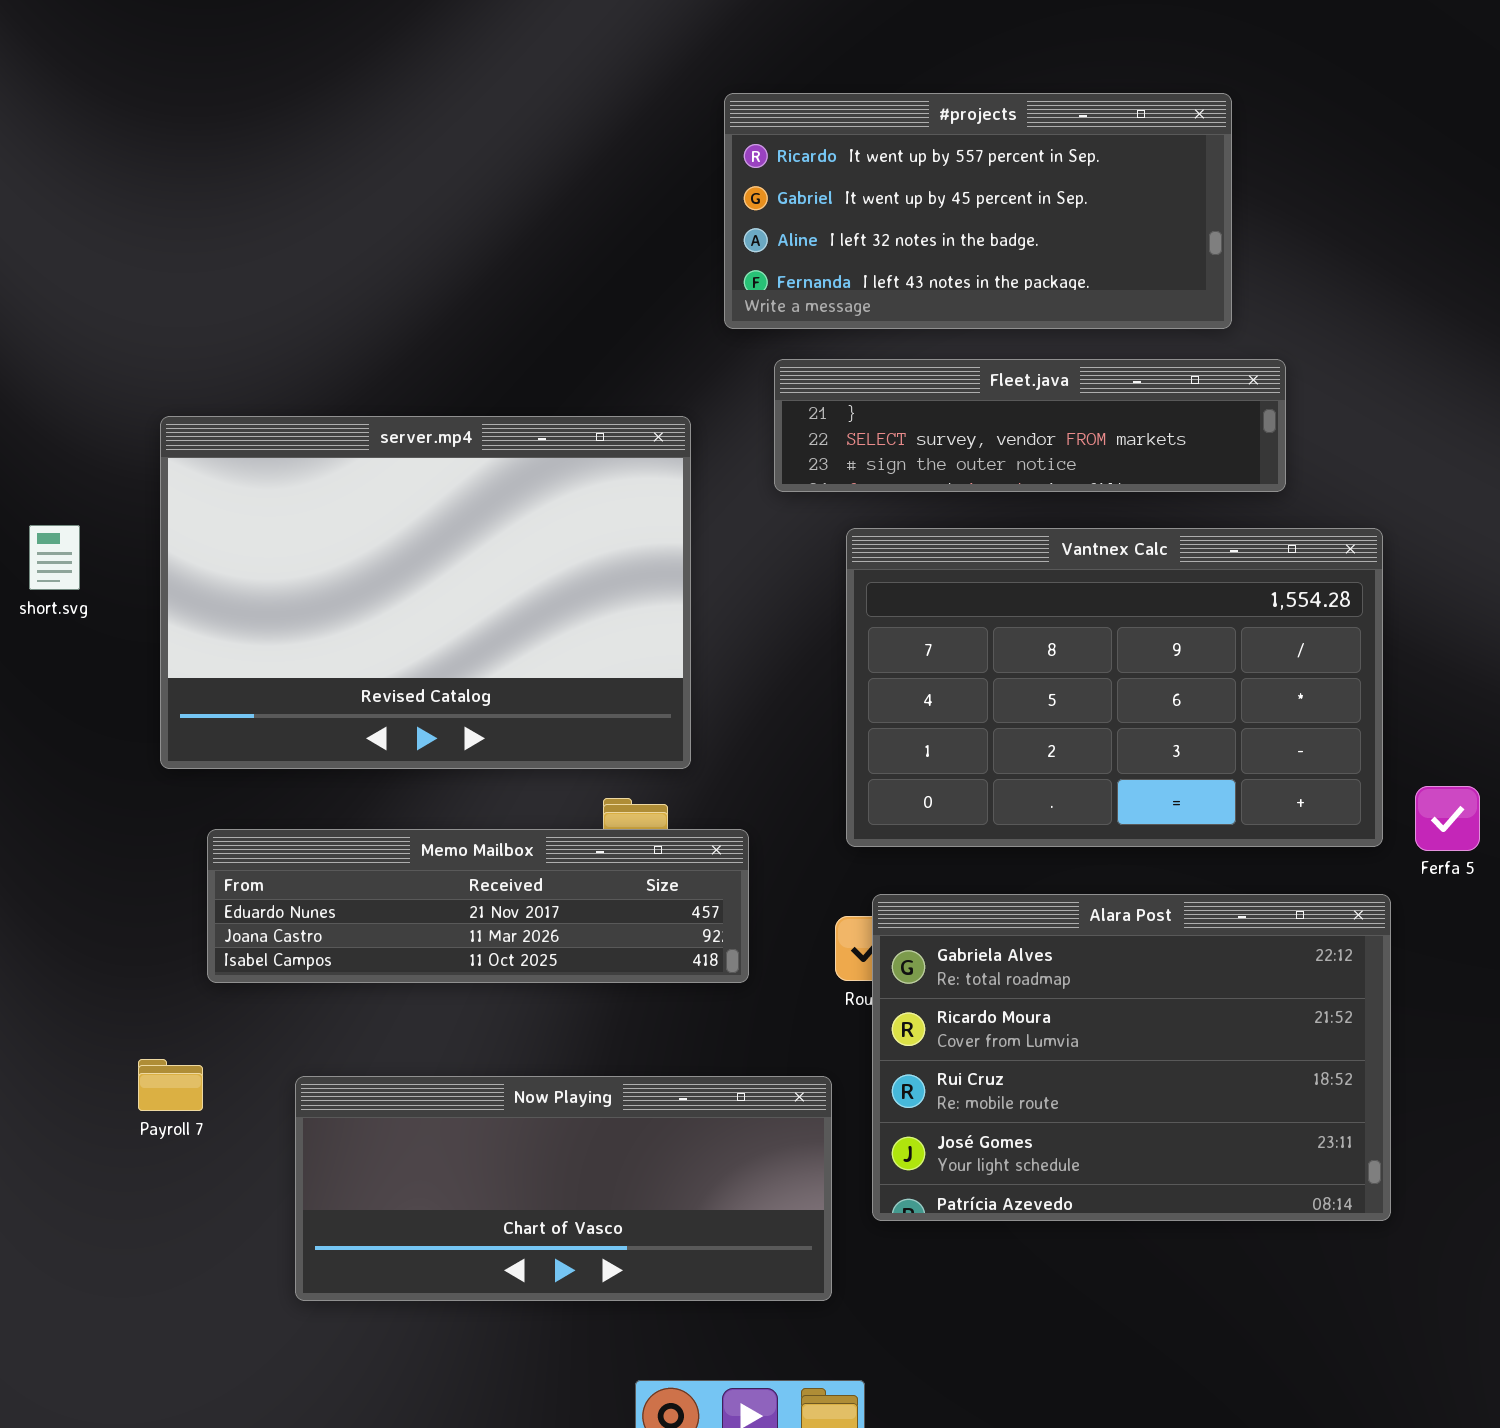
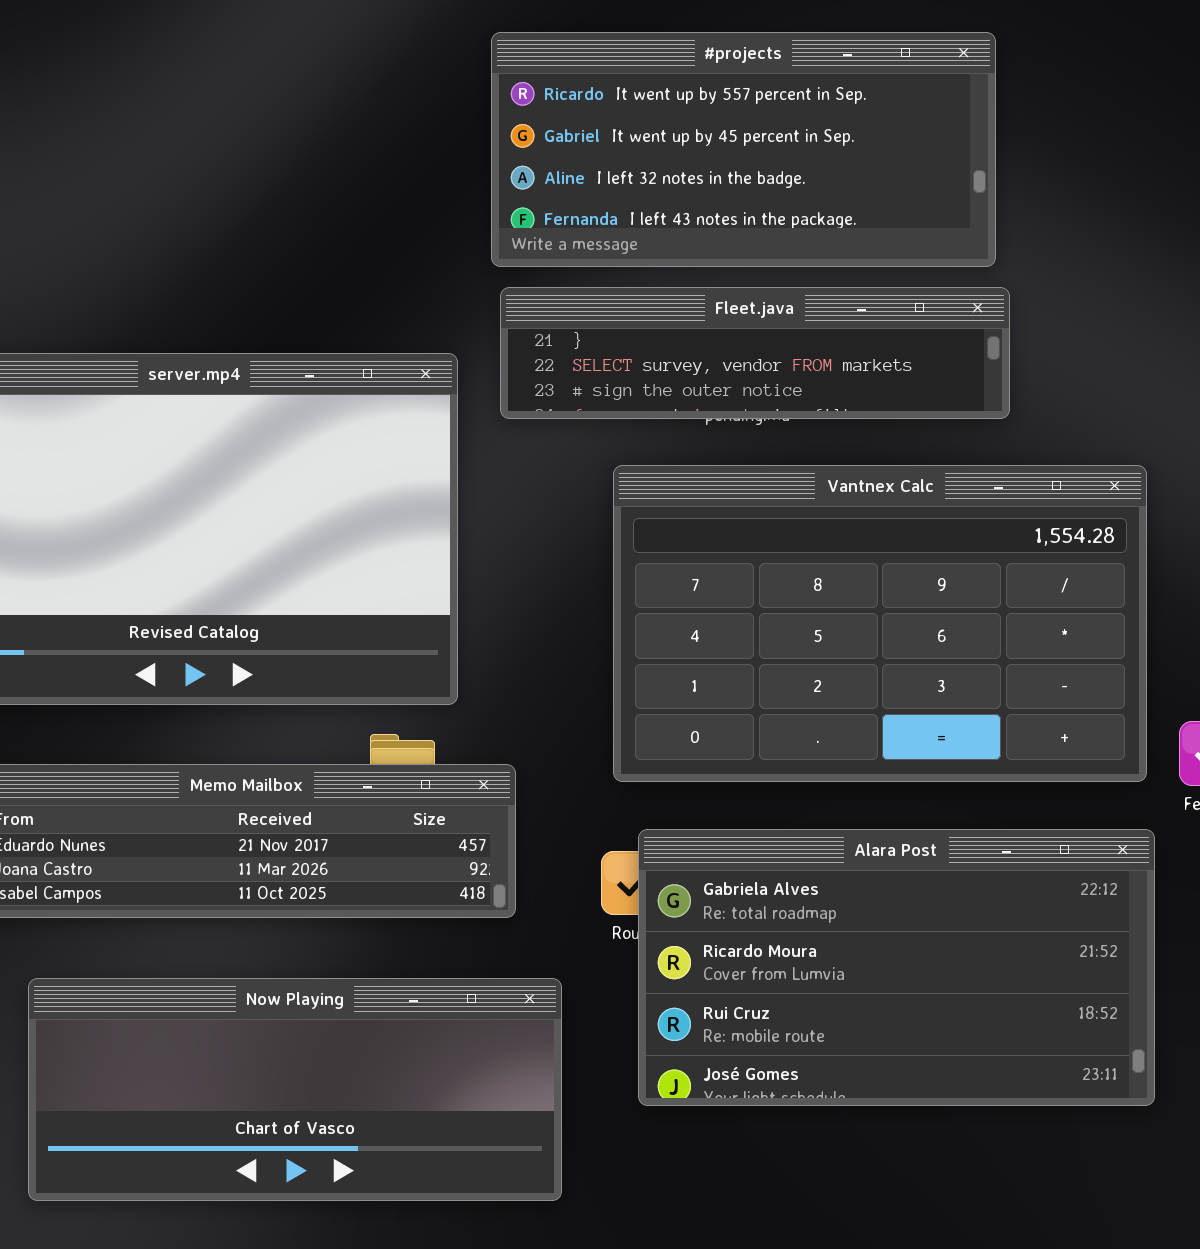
Fleet.java: [774,359,1286,492] -> [500,287,1010,419], moved
Alara Post: [872,894,1391,1221] -> [638,829,1155,1106], resized
Now Playing: [295,1076,832,1301] -> [28,978,562,1201], moved

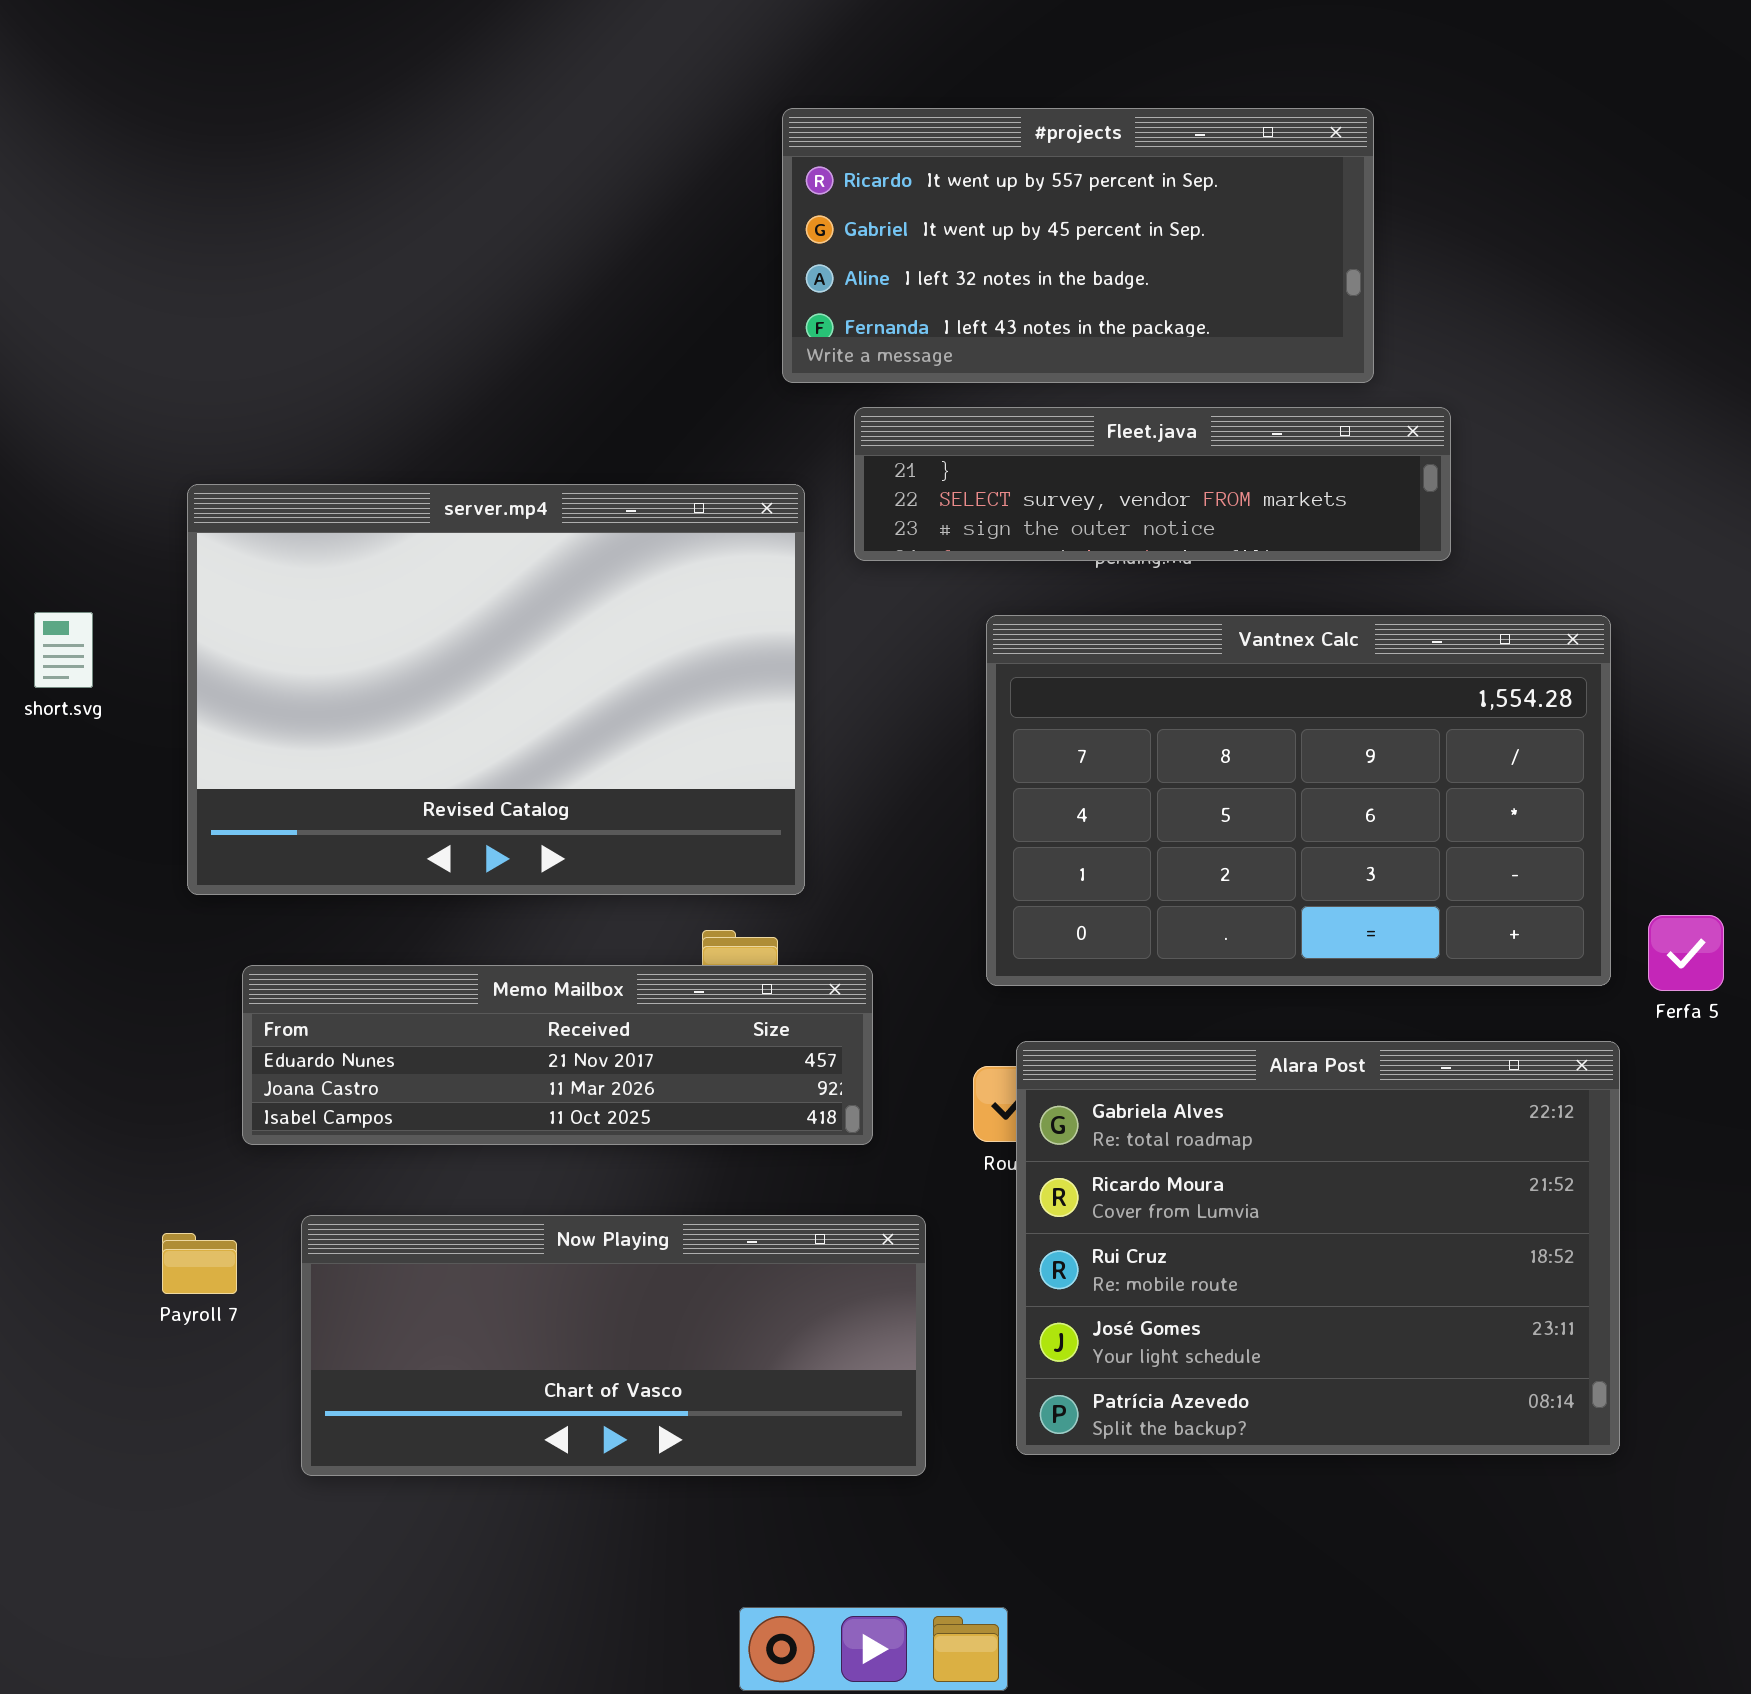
#projects: [491,32,996,267] -> [782,108,1374,383], moved
Alara Post: [638,829,1155,1106] -> [1016,1041,1620,1455], resized

